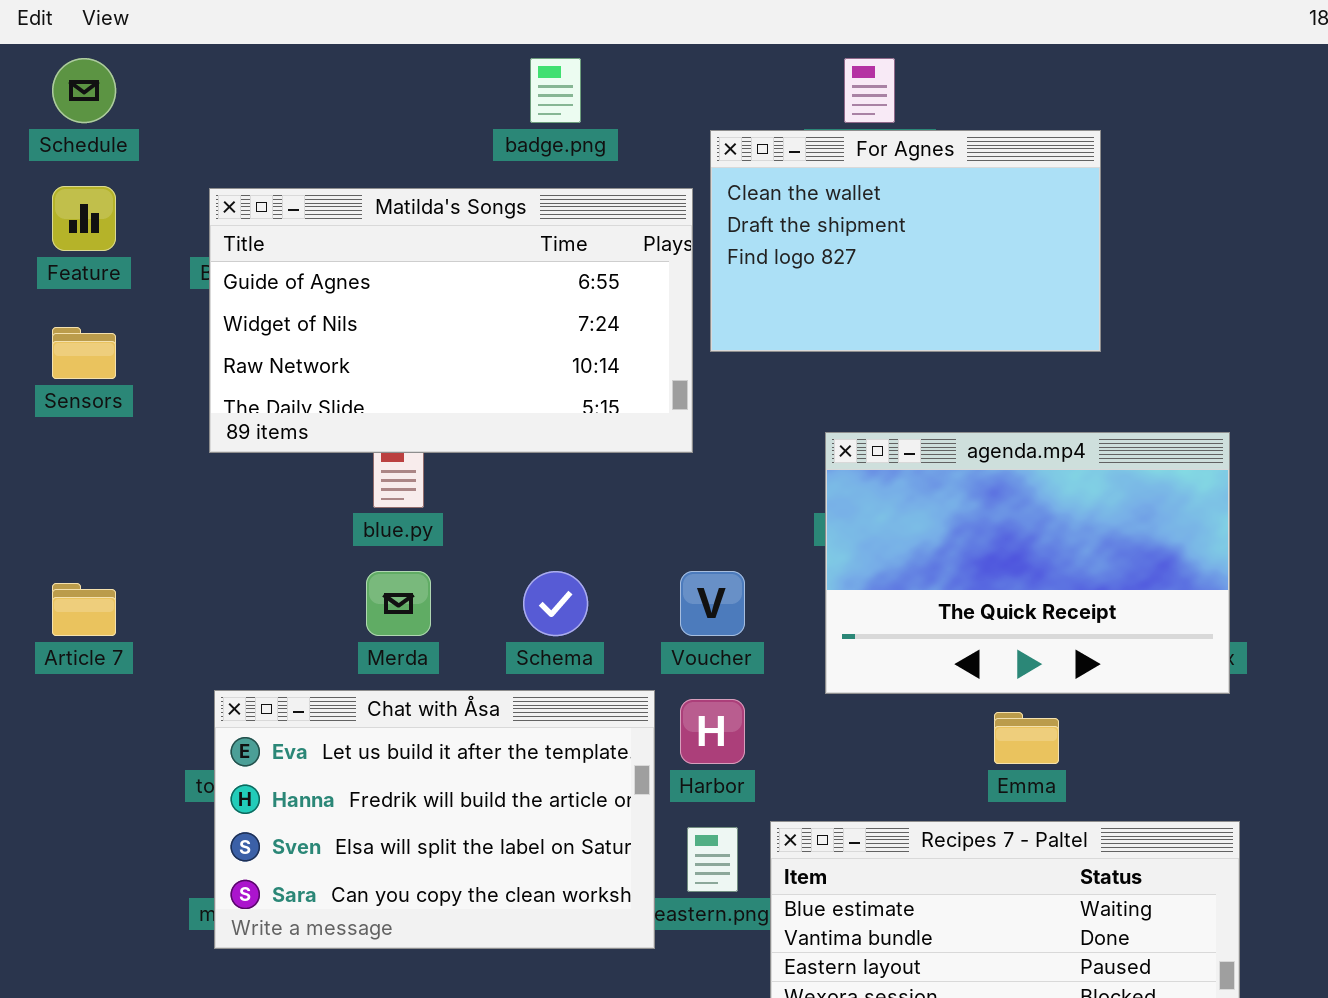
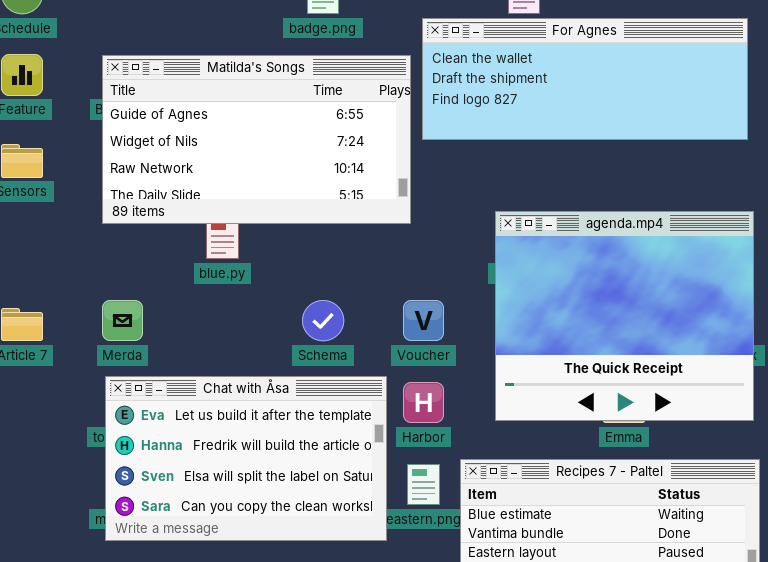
For Agnes: [710,130,1101,352] -> [422,18,748,140], resized
agenda.mp4: [825,432,1230,694] -> [495,211,754,421], resized
Merda: [366,571,431,636] -> [102,300,143,341], moved

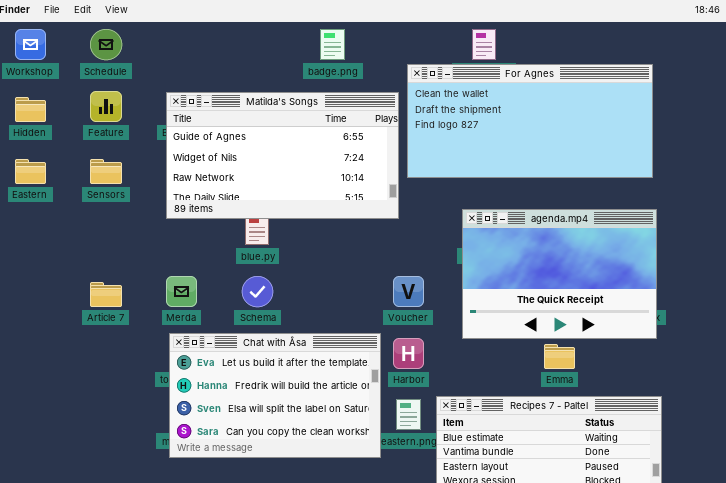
For Agnes: [422,18,748,140] -> [407,64,653,178], resized
agenda.mp4: [495,211,754,421] -> [462,209,657,339], resized
Schema: [302,300,344,341] -> [242,276,273,307], moved

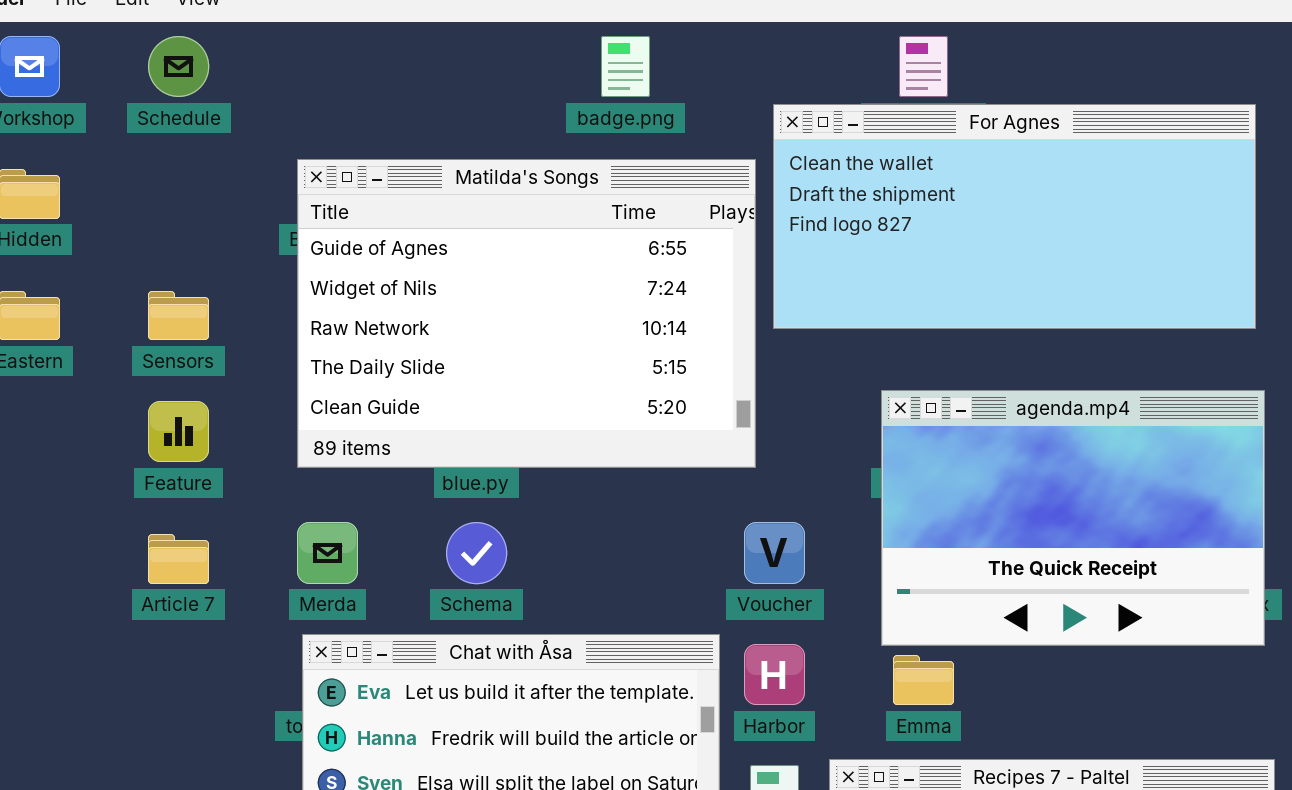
Feature: [90,91,122,122] -> [148,401,209,462], moved
Matilda's Songs: [166,92,399,219] -> [297,159,756,468], resized
Emma: [544,344,575,369] -> [893,655,954,705], moved

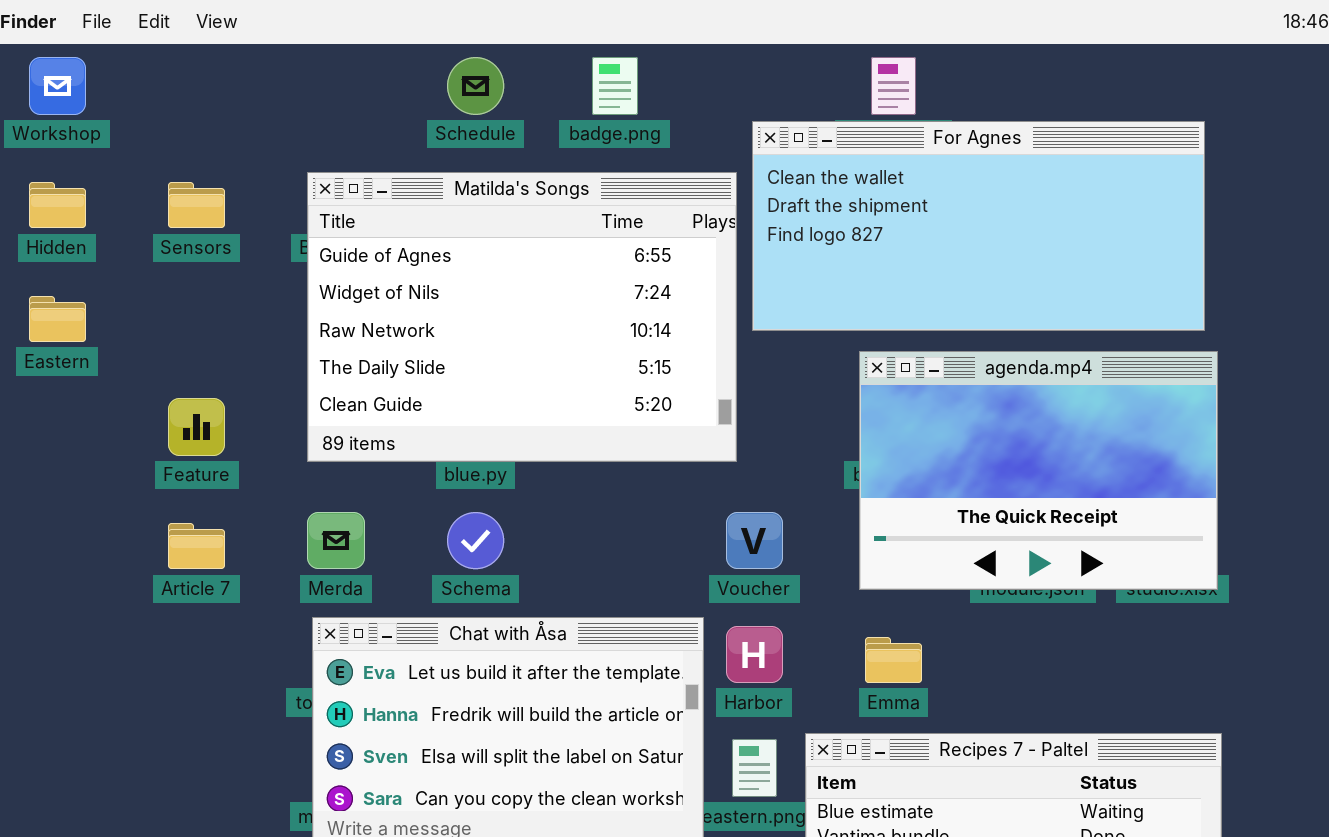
Schedule: [148,36,209,97] -> [447,57,504,115], moved
Sensors: [148,291,209,340] -> [168,182,225,228], moved
agenda.mp4: [881,390,1265,646] -> [859,351,1218,590], moved

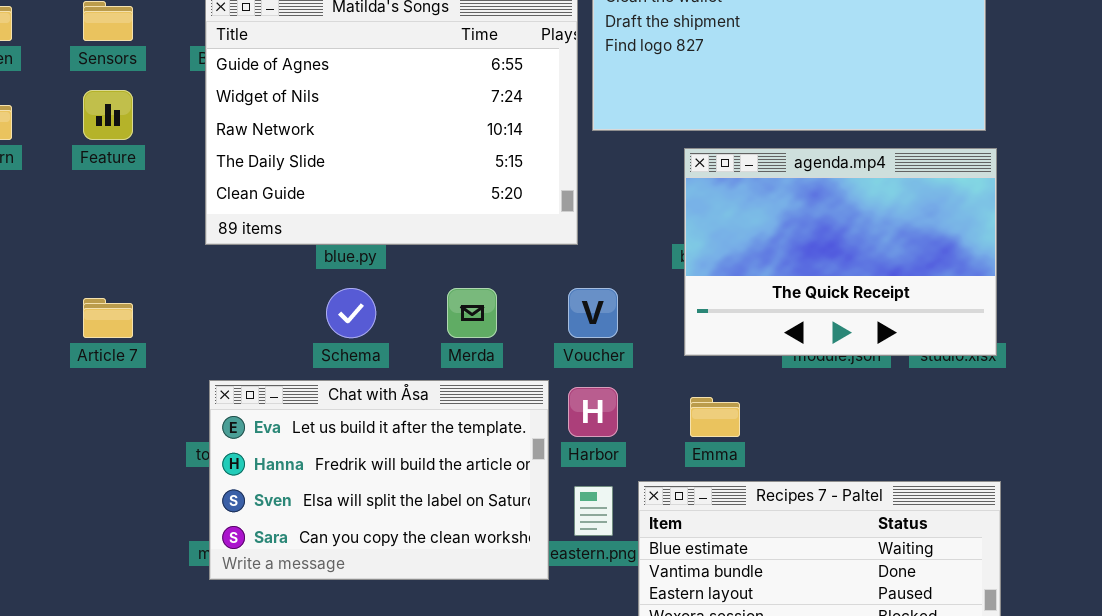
Feature: [168,398,225,456] -> [83,90,133,140], moved
Merda: [307,512,365,569] -> [447,288,497,338], moved

